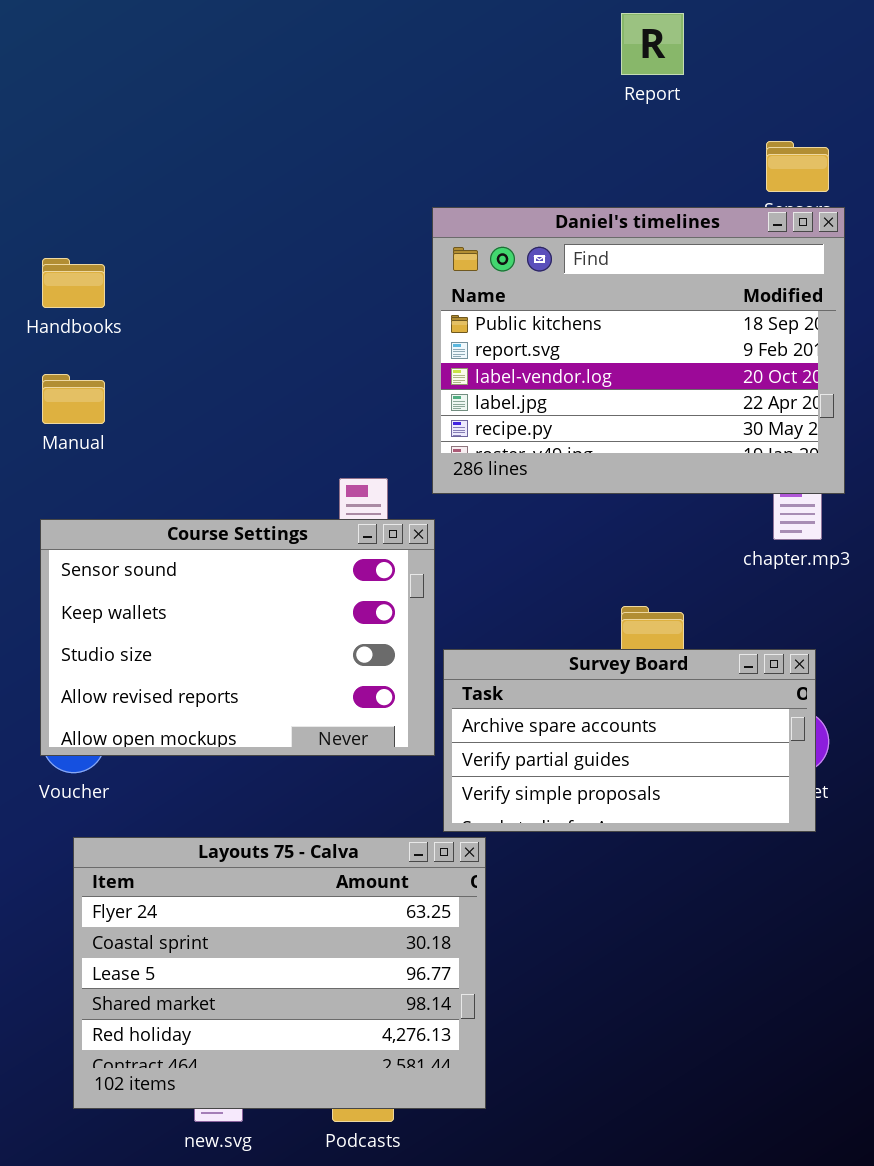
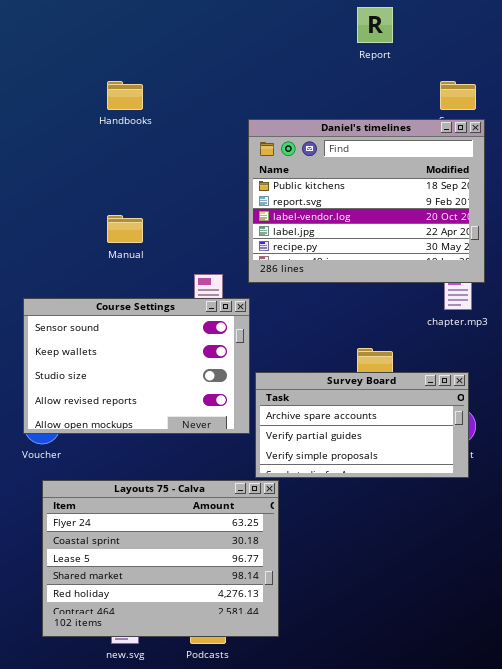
Handbooks: [42,258,105,308] -> [107,81,143,110], moved
Manual: [42,374,105,424] -> [107,215,143,243], moved

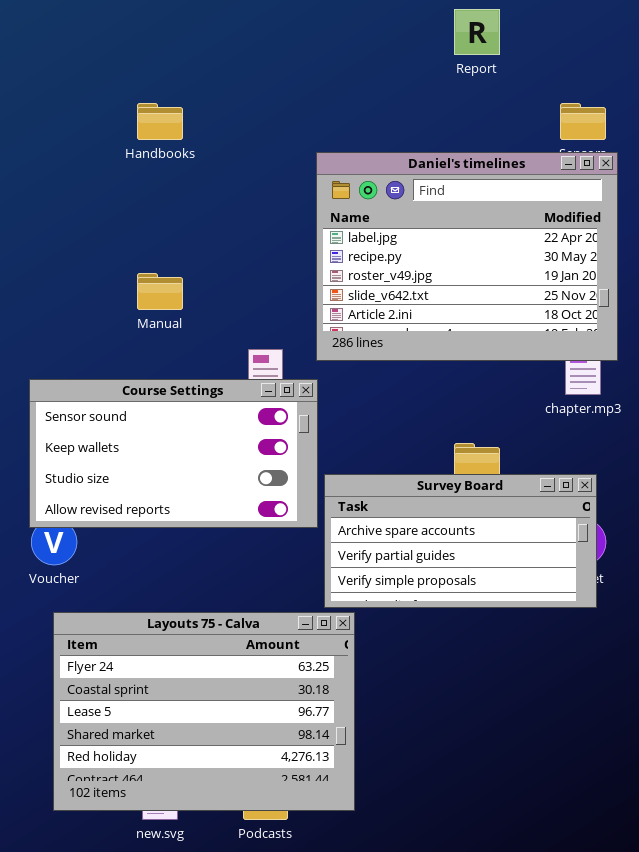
Daniel's timelines: [248,119,485,283] -> [316,152,618,361], scrolled down 3 rows
Course Settings: [23,298,250,434] -> [29,379,318,528], resized

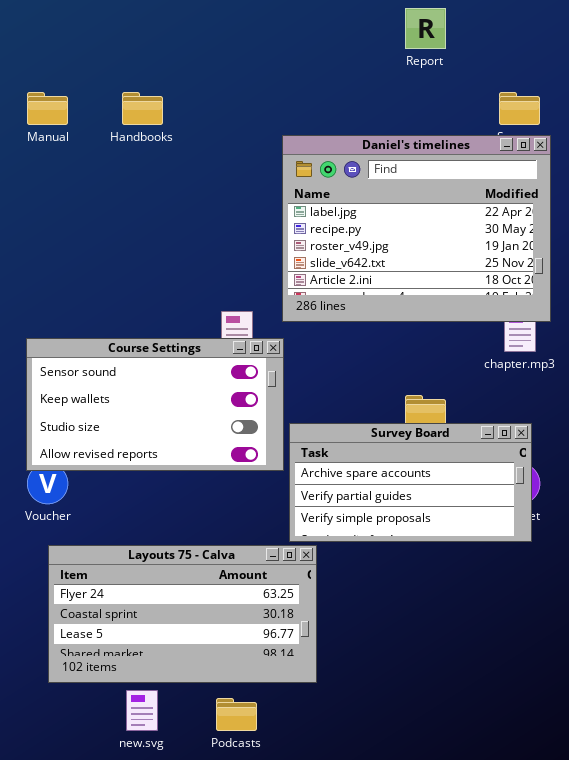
Manual: [137,273,183,310] -> [27,92,68,125], moved
Layouts 75 - Calva: [53,612,355,811] -> [48,545,317,683], resized

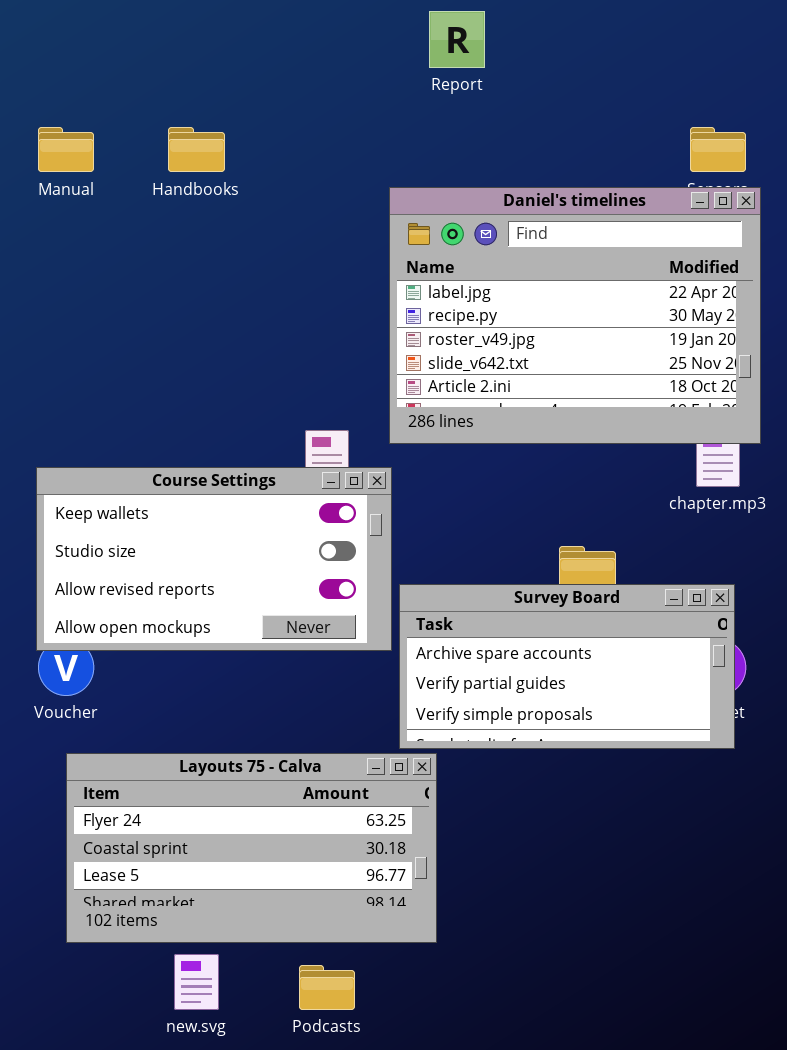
Report: [405,8,446,49] -> [429,11,485,68], moved
Course Settings: [26,338,284,471] -> [36,467,392,651], scrolled down 1 row

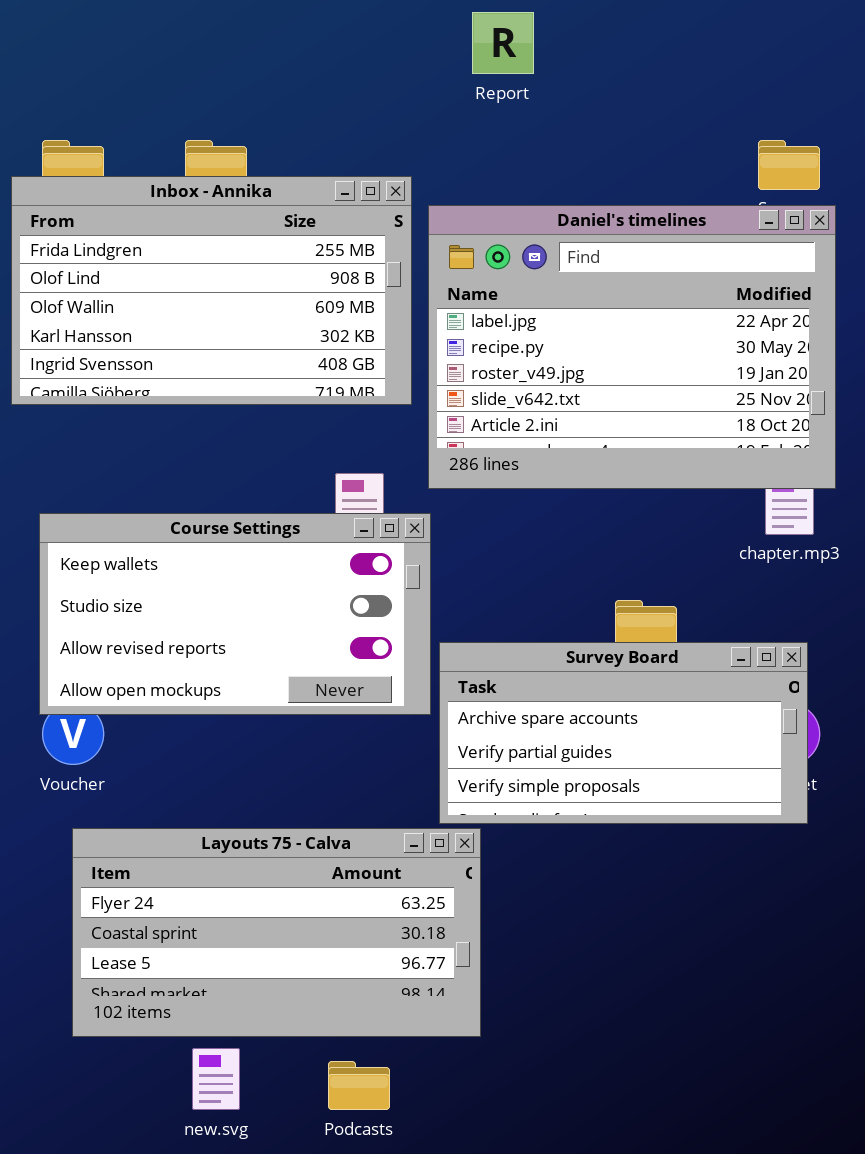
Inbox - Annika: none -> [11,176,412,405], opened

